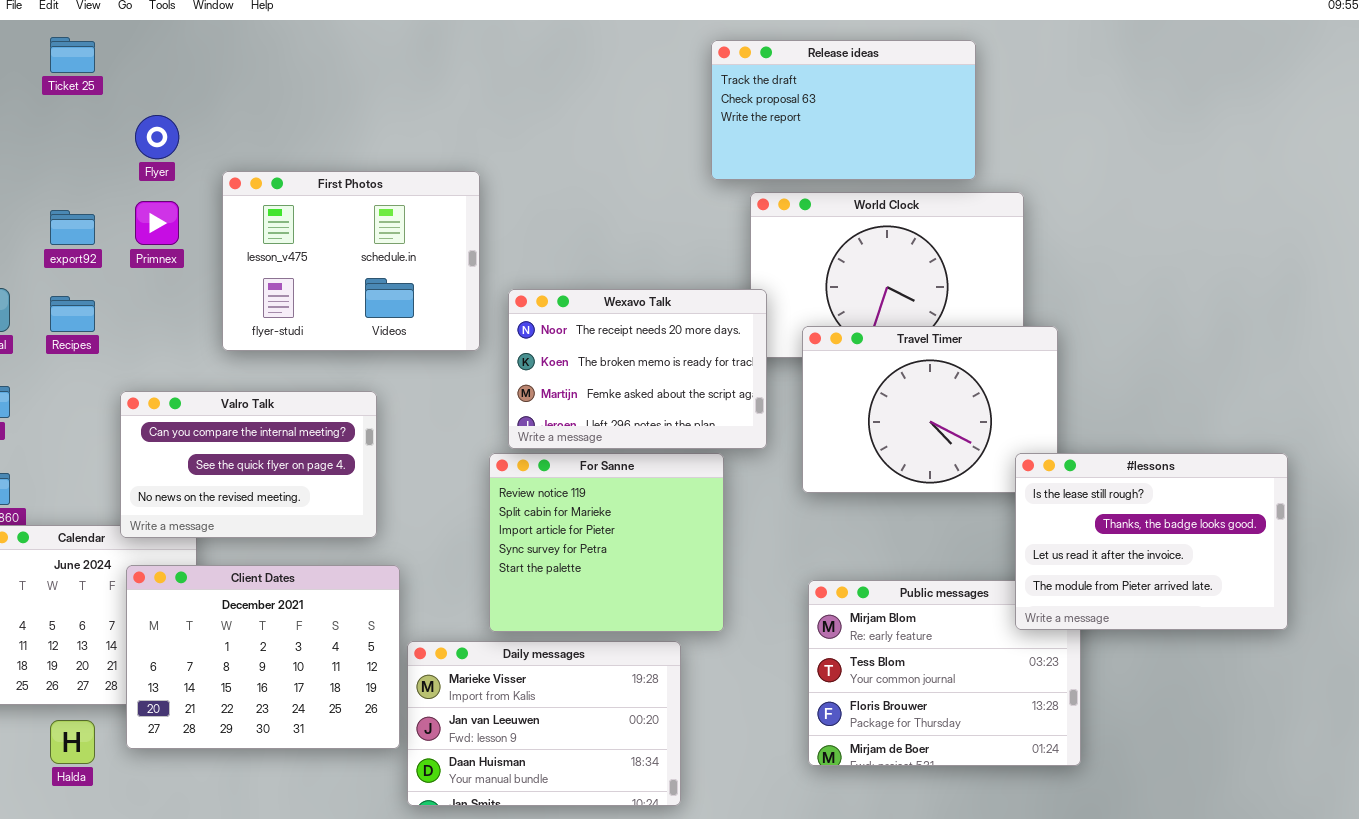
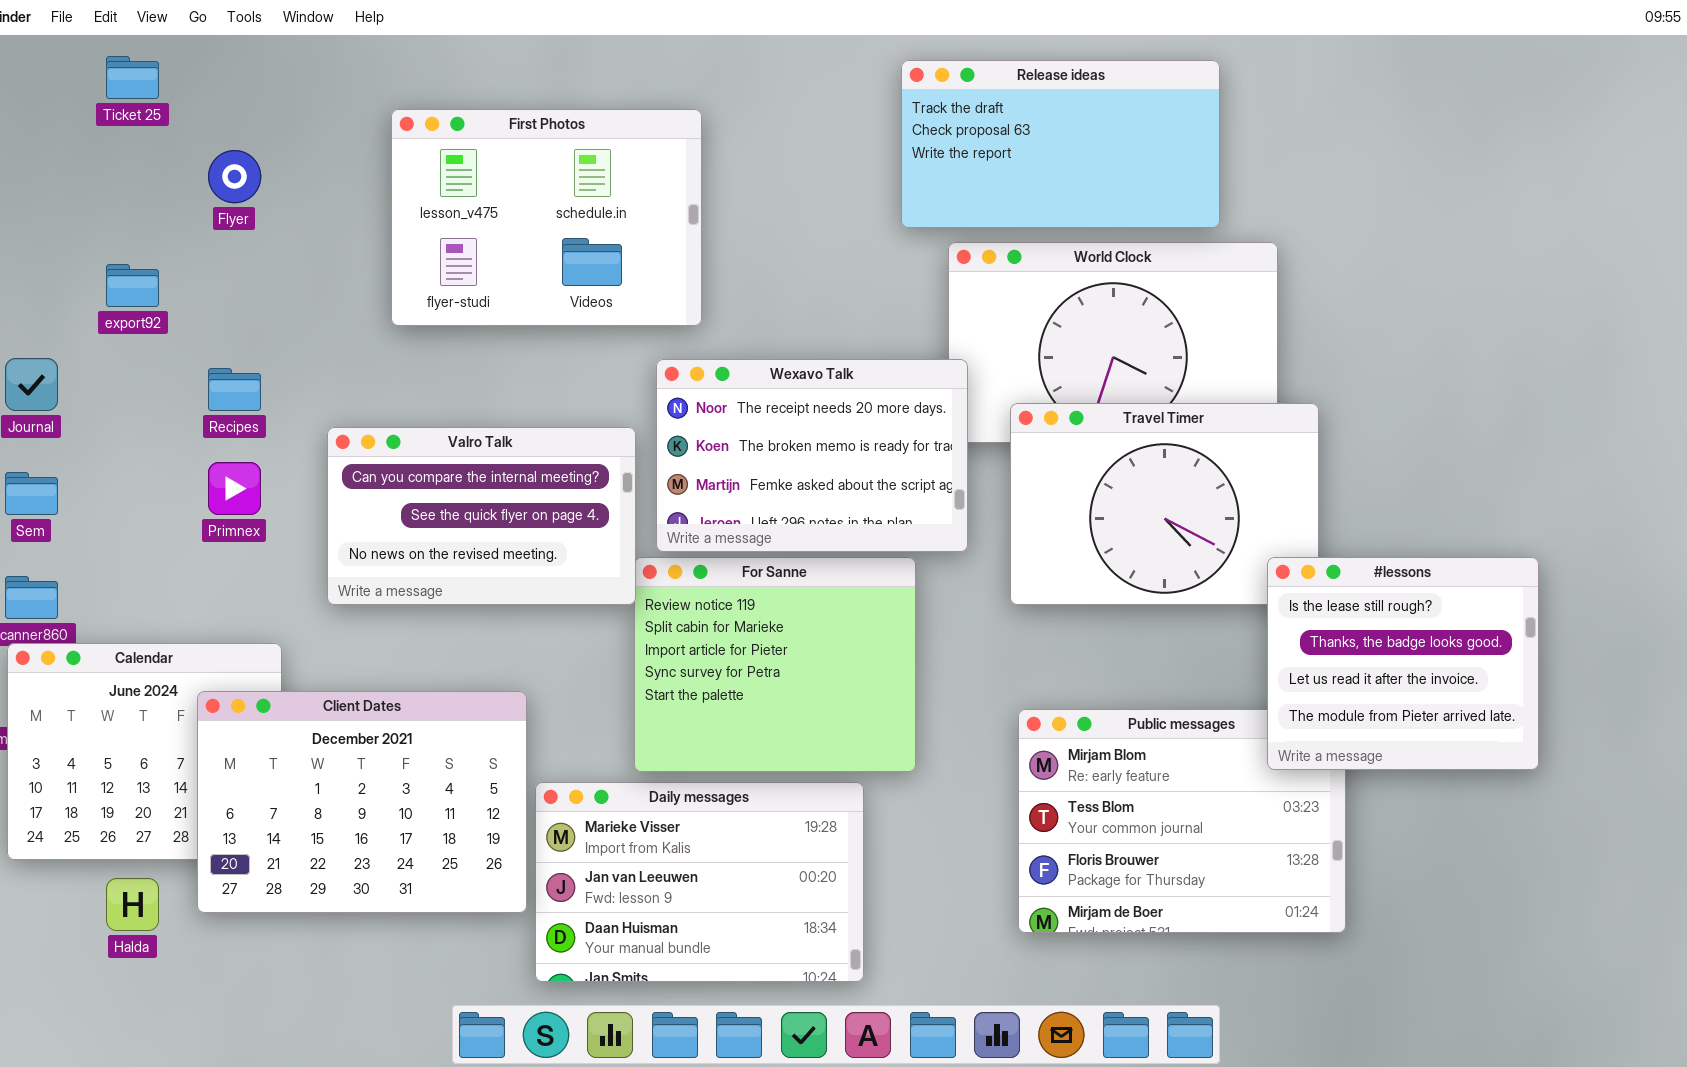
First Photos: [222,171,480,351] -> [391,109,702,326], moved
Primnex: [135,201,179,245] -> [208,462,261,515], moved
Recipes: [50,296,95,332] -> [208,368,261,411], moved
Valro Talk: [120,391,377,538] -> [327,427,636,605], moved
#lessons: [1015,453,1288,630] -> [1267,557,1539,770], resized

